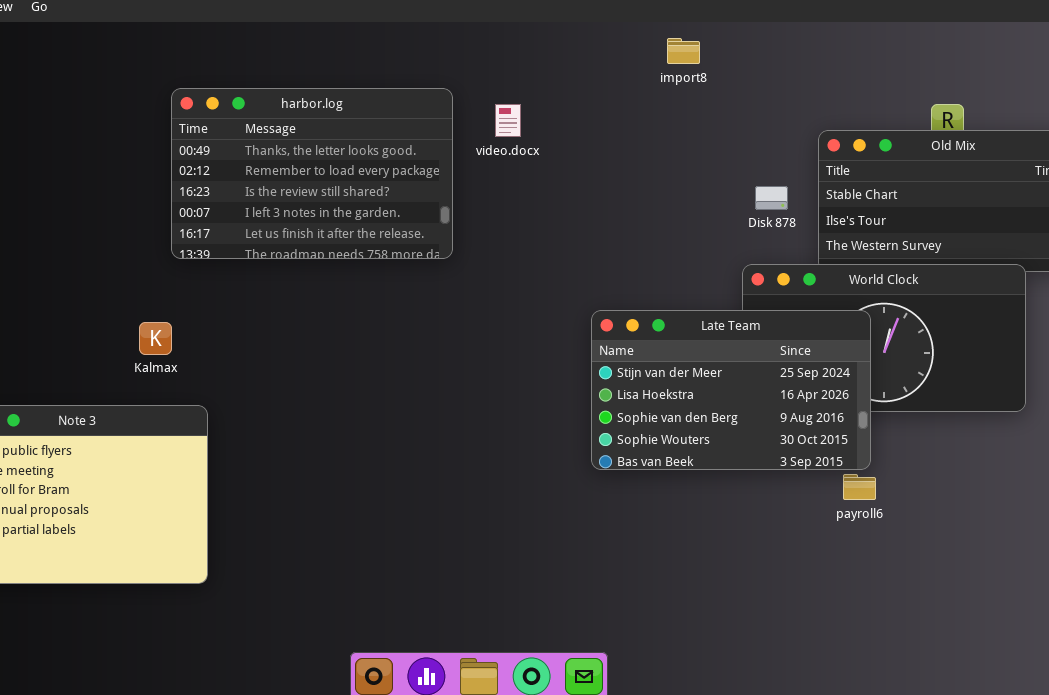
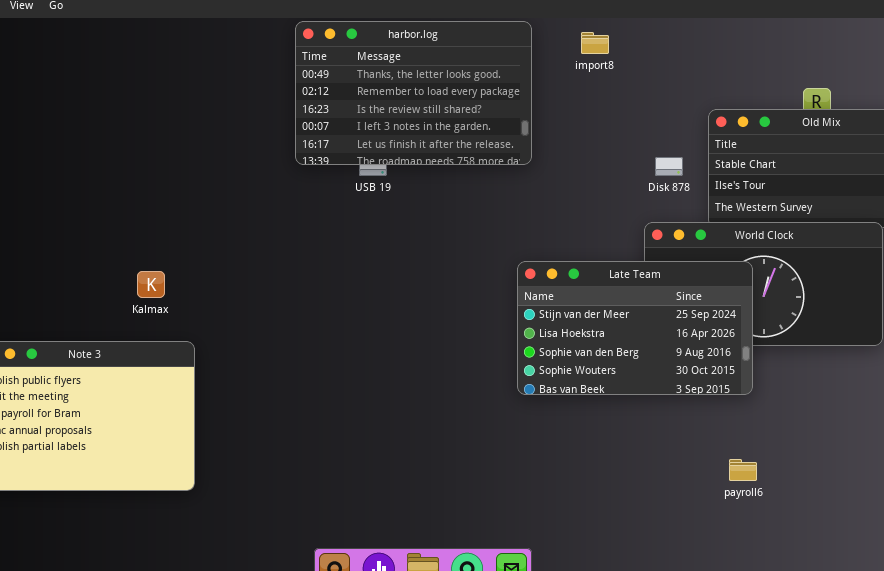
harbor.log: [171,88,453,259] -> [295,21,532,165], moved
payroll6: [843,474,876,500] -> [729,459,757,481], moved

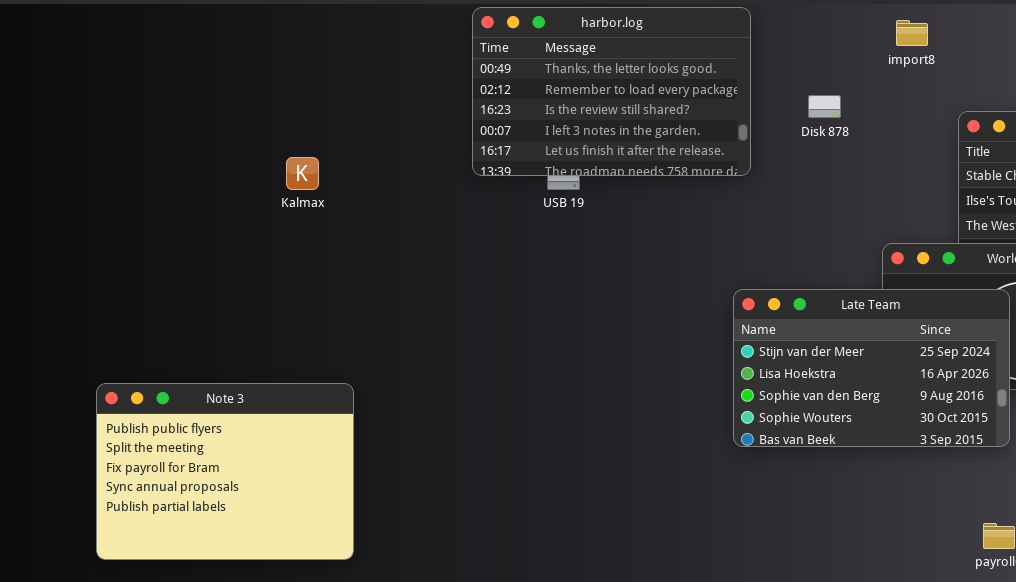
import8: [581,32,609,54] -> [896,20,928,46], moved
Disk 878: [655,157,683,176] -> [808,95,841,118], moved
Kalmax: [137,271,165,298] -> [286,157,319,190], moved

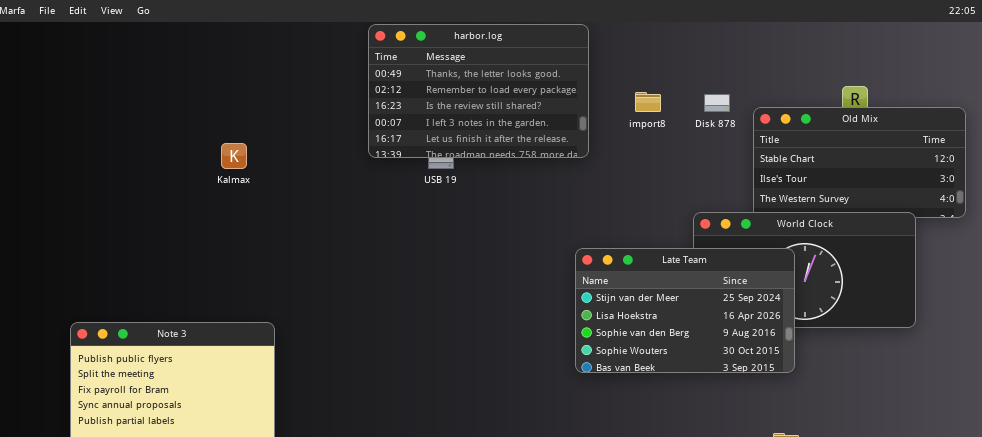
import8: [896,20,928,46] -> [635,92,661,112], moved
Disk 878: [808,95,841,118] -> [704,94,730,112], moved

